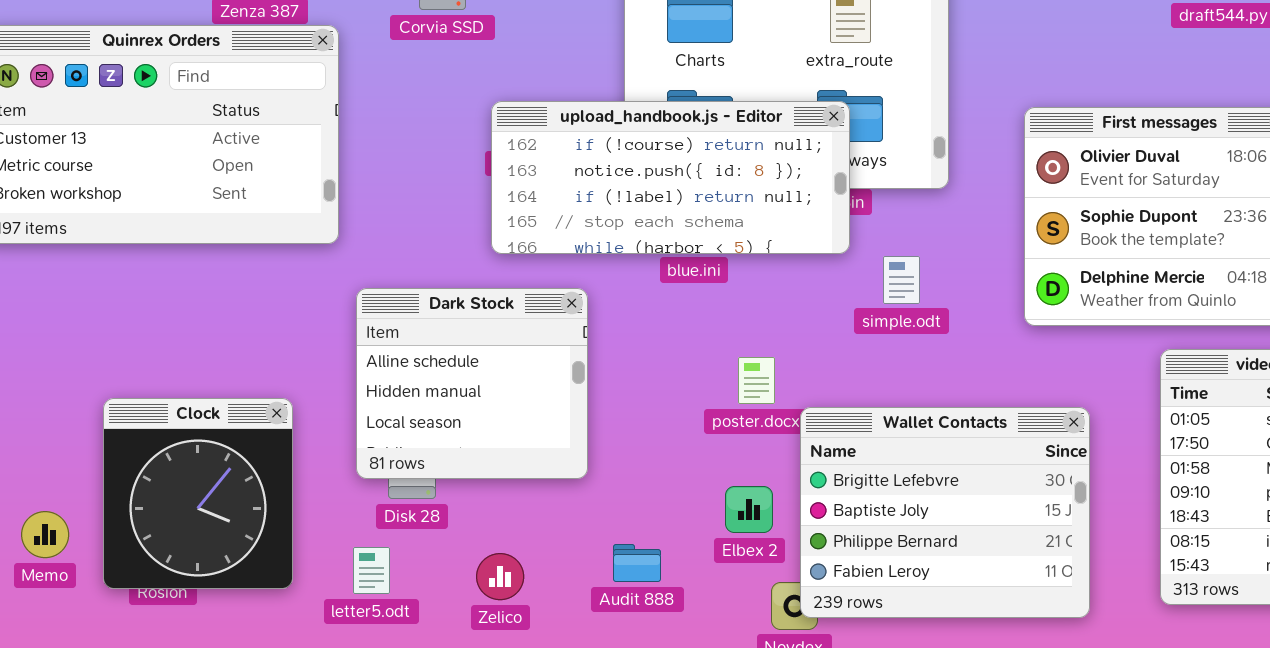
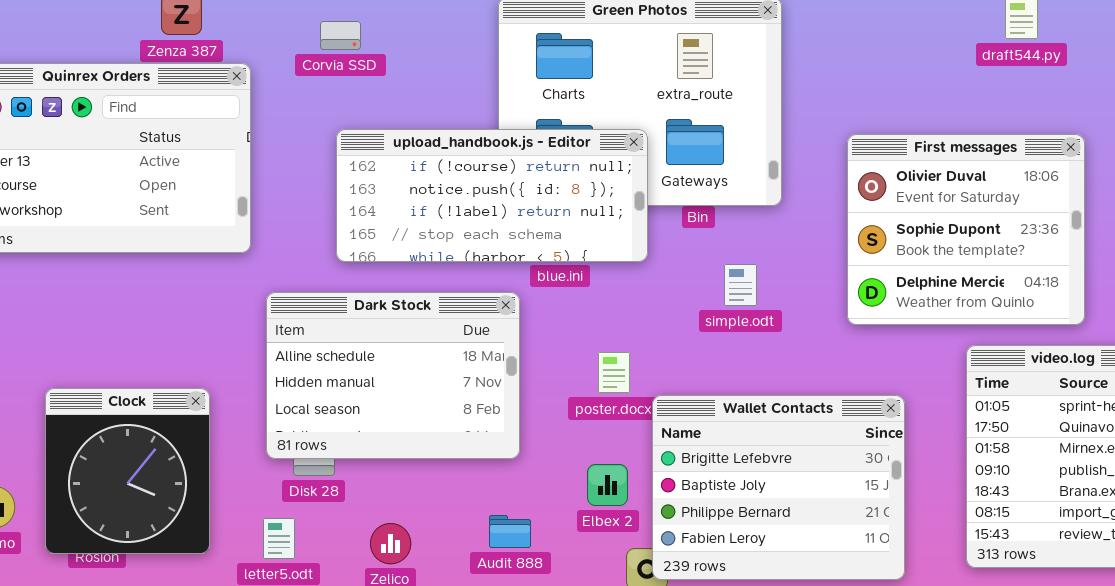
upload_handbook.js - Editor: [491,101,850,254] -> [336,129,648,262], moved
Dark Stock: [356,288,588,479] -> [266,292,520,459], resized

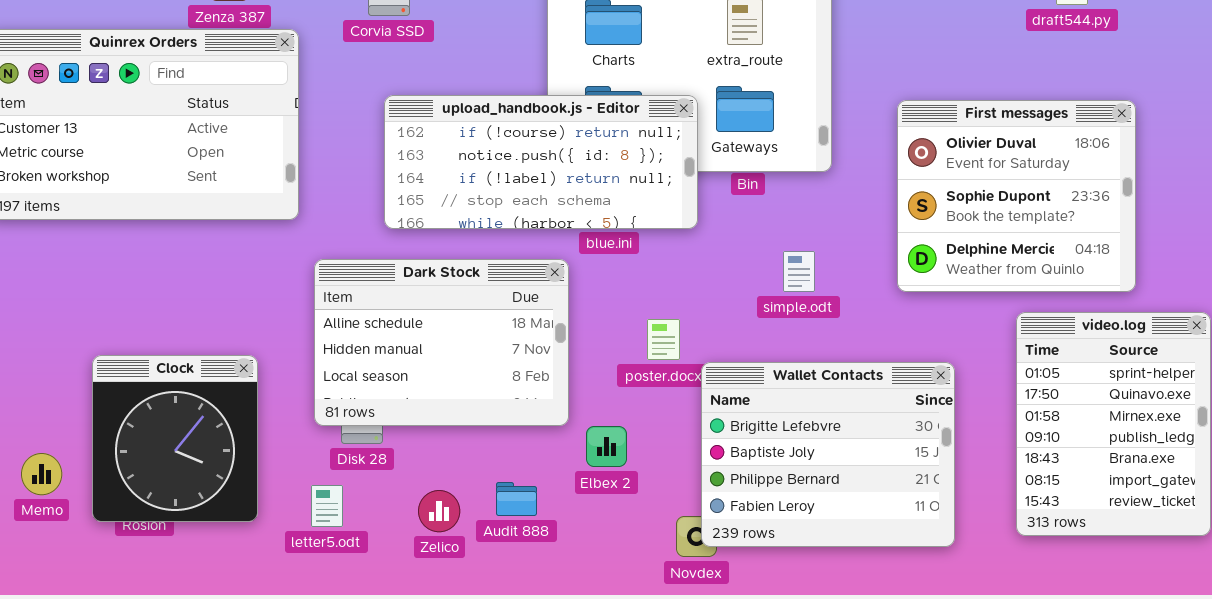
simple.odt: [724,264,757,306] -> [783,251,815,292], moved
Elbex 2: [587,464,628,506] -> [586,426,627,467], moved
Audit 888: [489,515,531,548] -> [496,482,537,516], moved

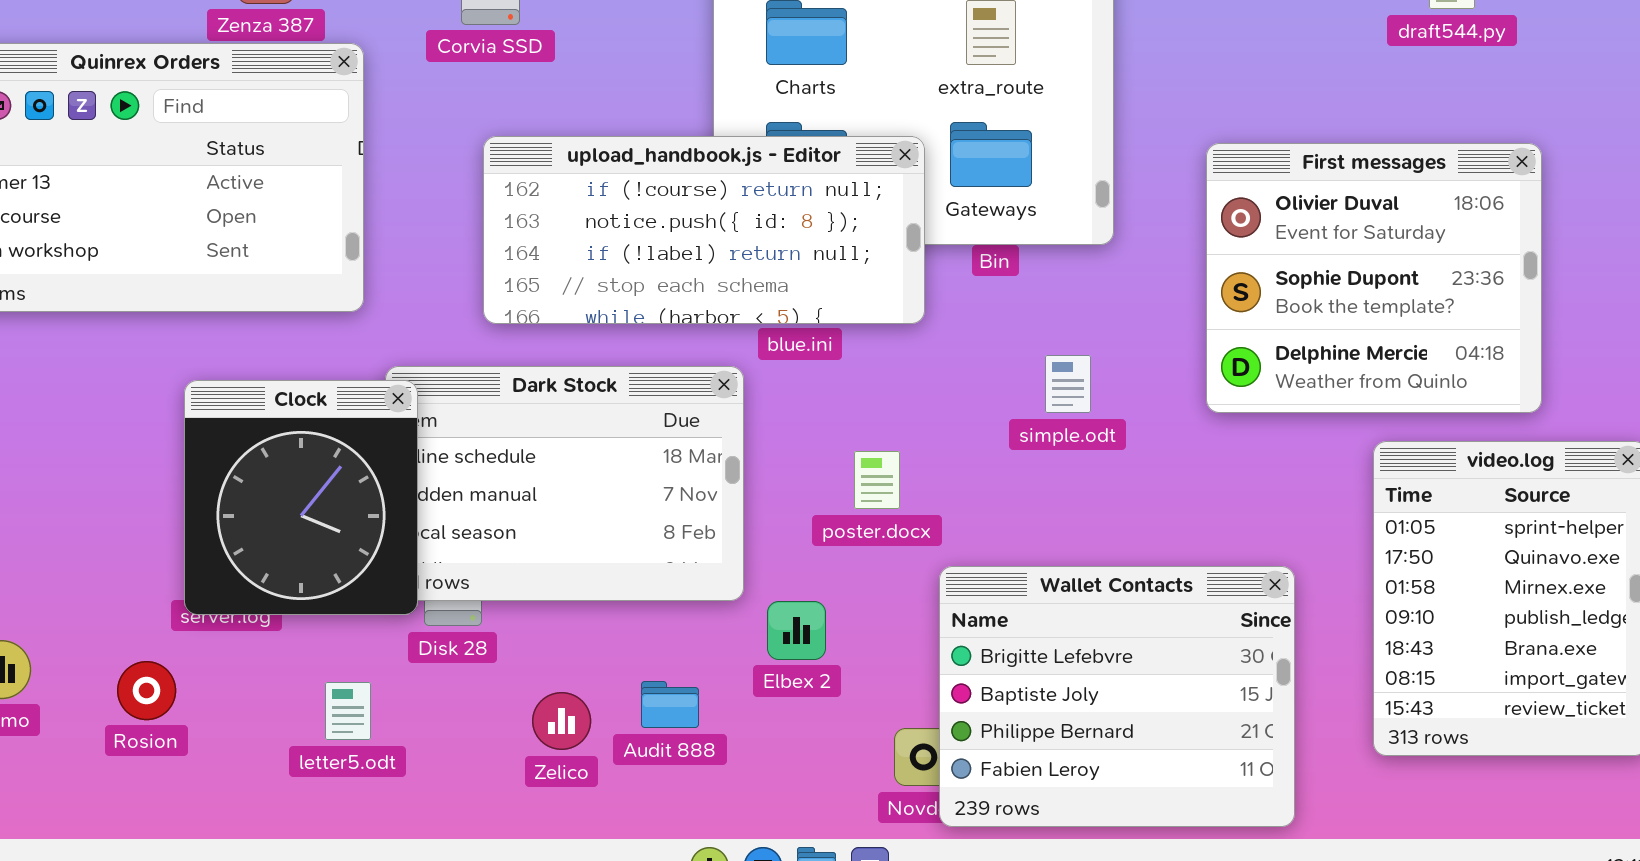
Clock: [92,355,258,522] -> [184,380,418,615], moved
Wallet Contacts: [701,362,955,547] -> [939,566,1295,827], moved
letter5.odt: [311,485,343,527] -> [325,682,371,740], moved

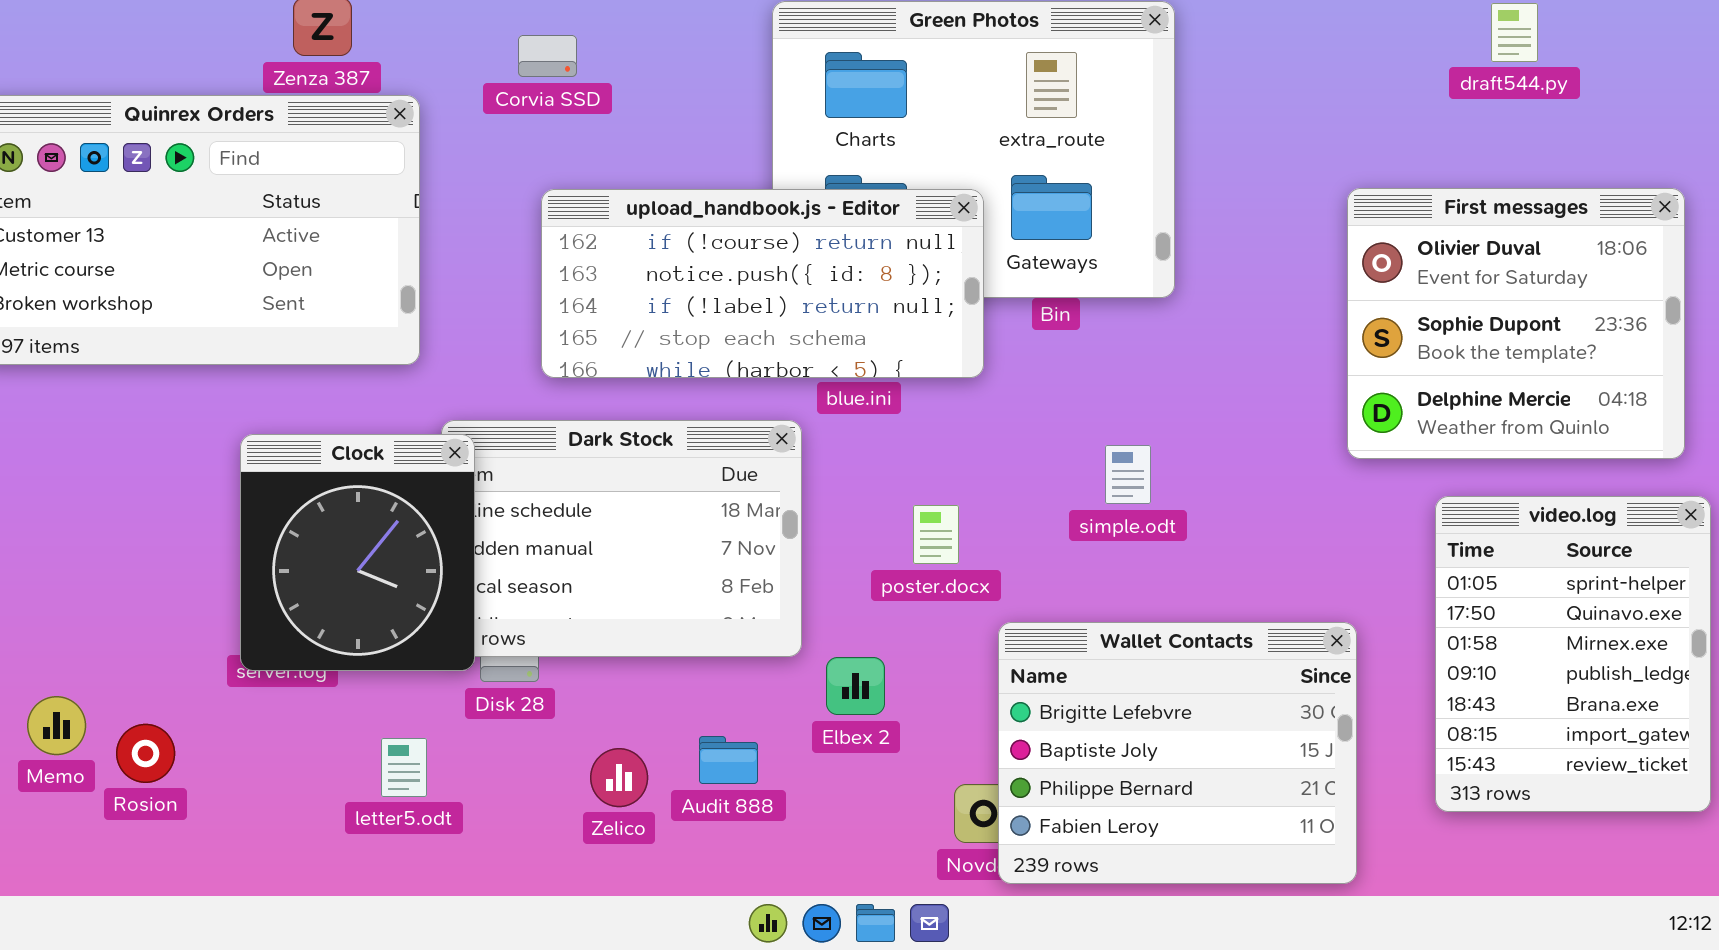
First messages: [1206,143,1542,413] -> [1347,188,1685,459], moved
simple.odt: [1045,355,1091,413] -> [1105,445,1151,504], moved
Rosion: [117,661,176,720] -> [116,724,175,783], moved

